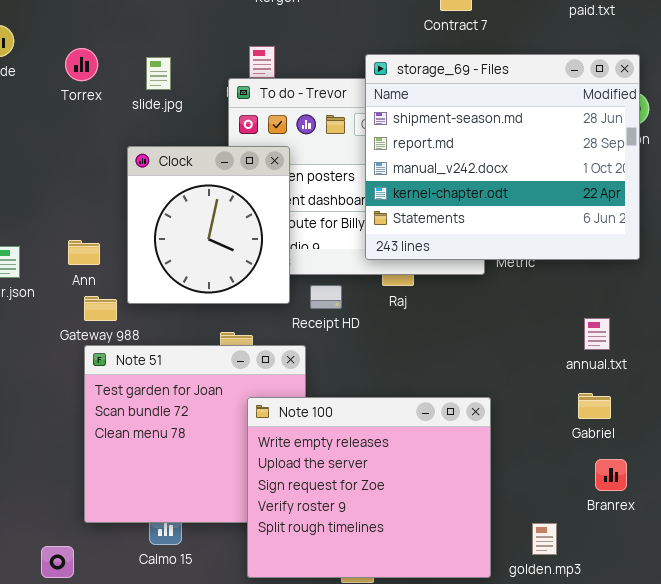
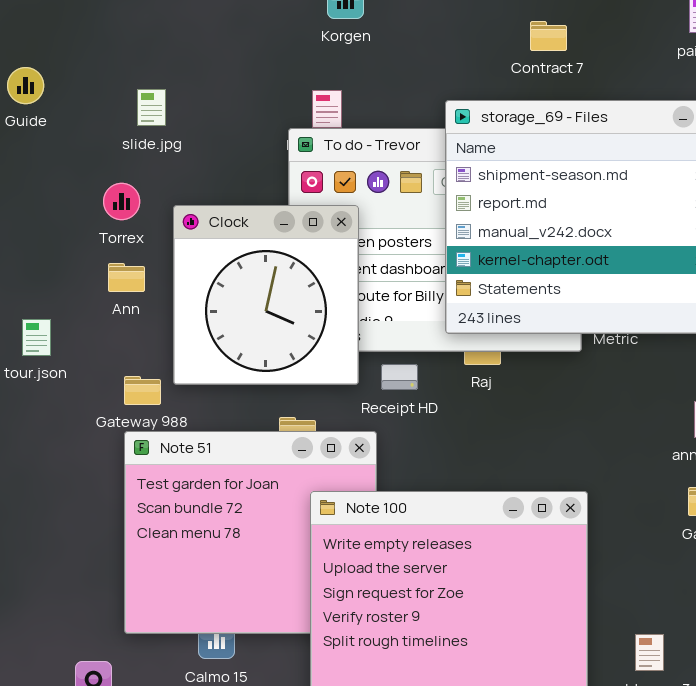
Torrex: [65,48,98,81] -> [103,183,140,220], moved
slide.jpg: [146,57,171,90] -> [137,89,166,126], moved
Ann: [68,240,100,265] -> [108,263,145,292], moved

